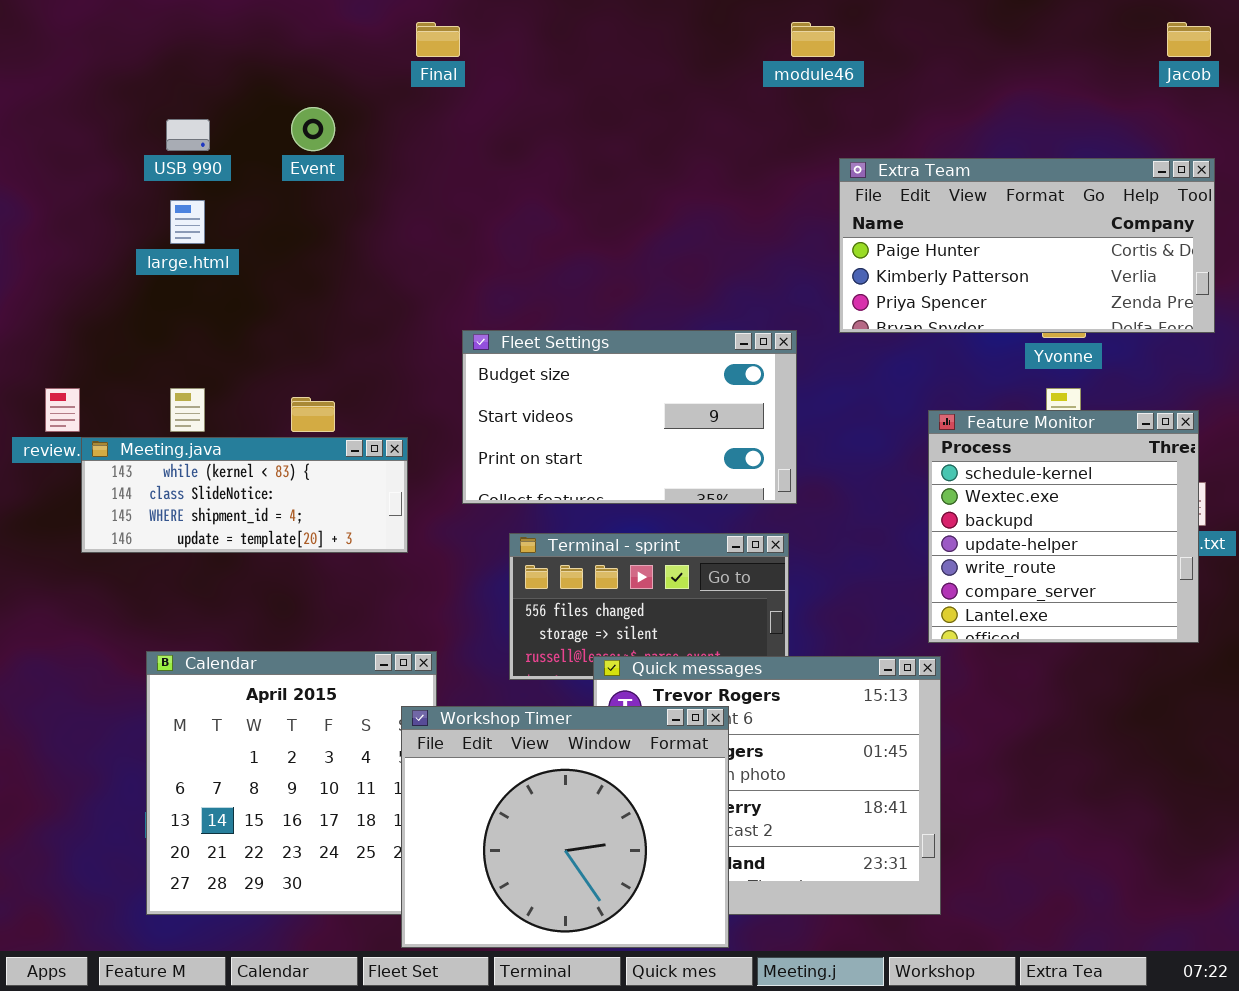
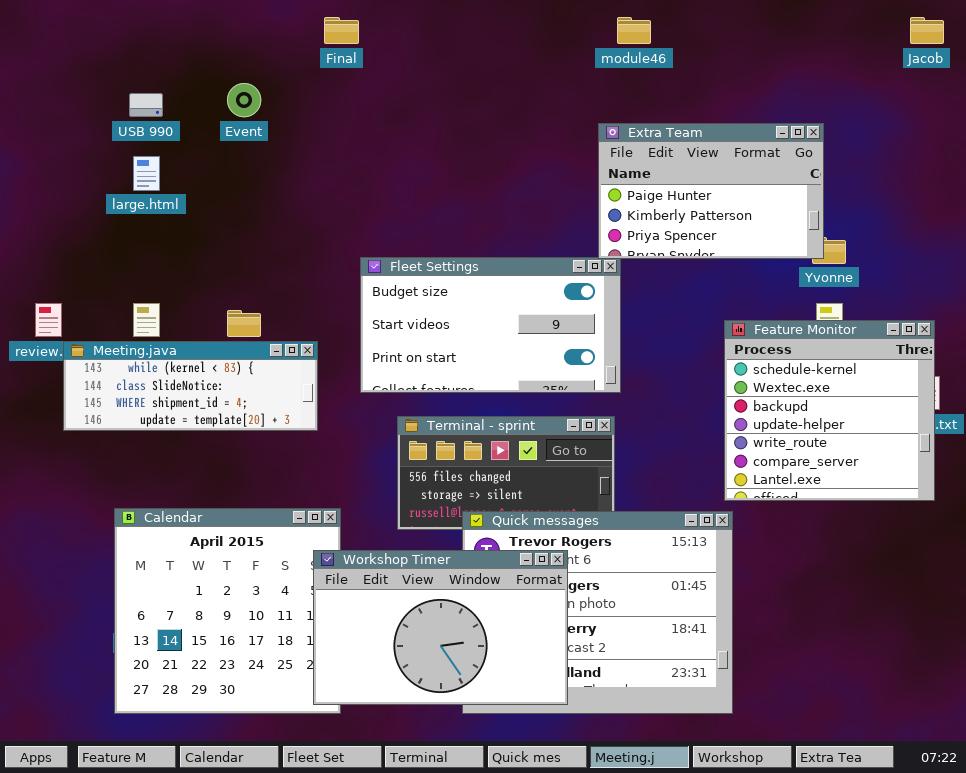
Extra Team: [839,158,1215,333] -> [598,123,824,259], moved, resized
Workshop Timer: [401,706,729,948] -> [313,550,568,705], resized

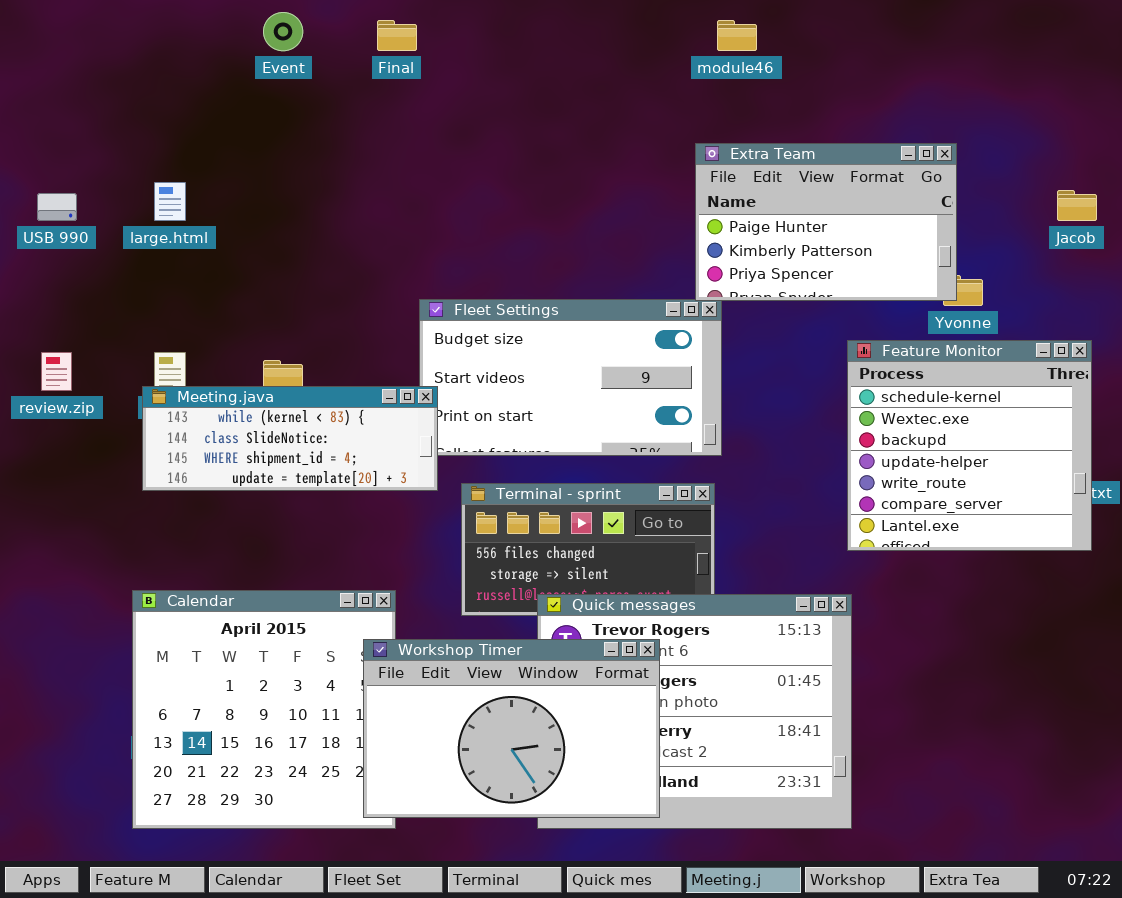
Jacob: [910,17,944,44] -> [1057,190,1097,221], moved
Event: [227,83,261,117] -> [263,12,303,51], moved
USB 990: [129,93,163,117] -> [37,193,77,221], moved
Feature Monitor: [724,320,935,501] -> [847,340,1092,551], moved
Meeting.java: [63,341,318,431] -> [142,386,438,491], moved

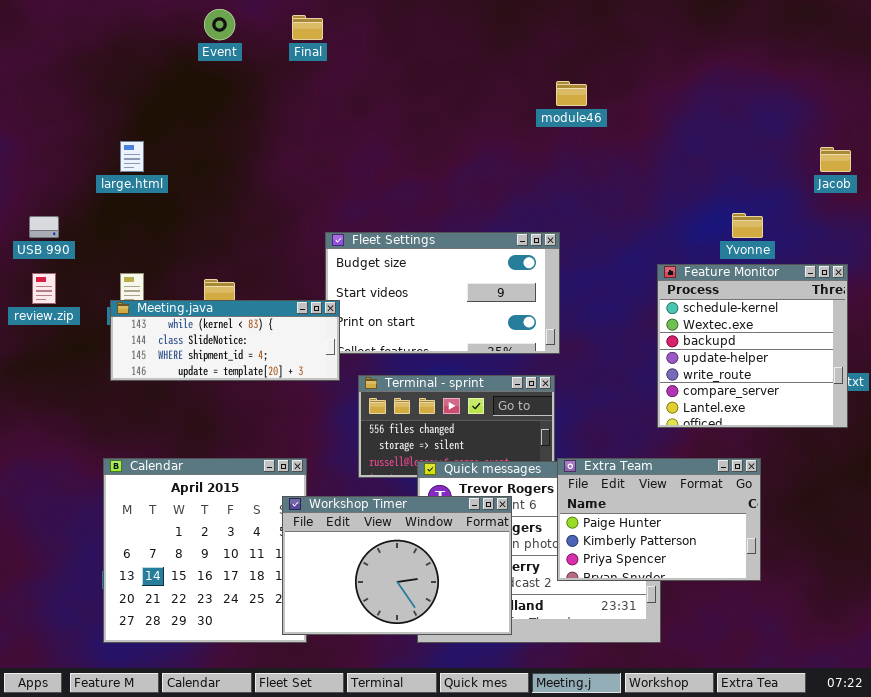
module46: [717,20,757,51] -> [556,81,587,106], moved
Extra Team: [695,143,957,301] -> [557,458,761,581], moved
USB 990: [37,193,77,221] -> [29,216,59,238], moved

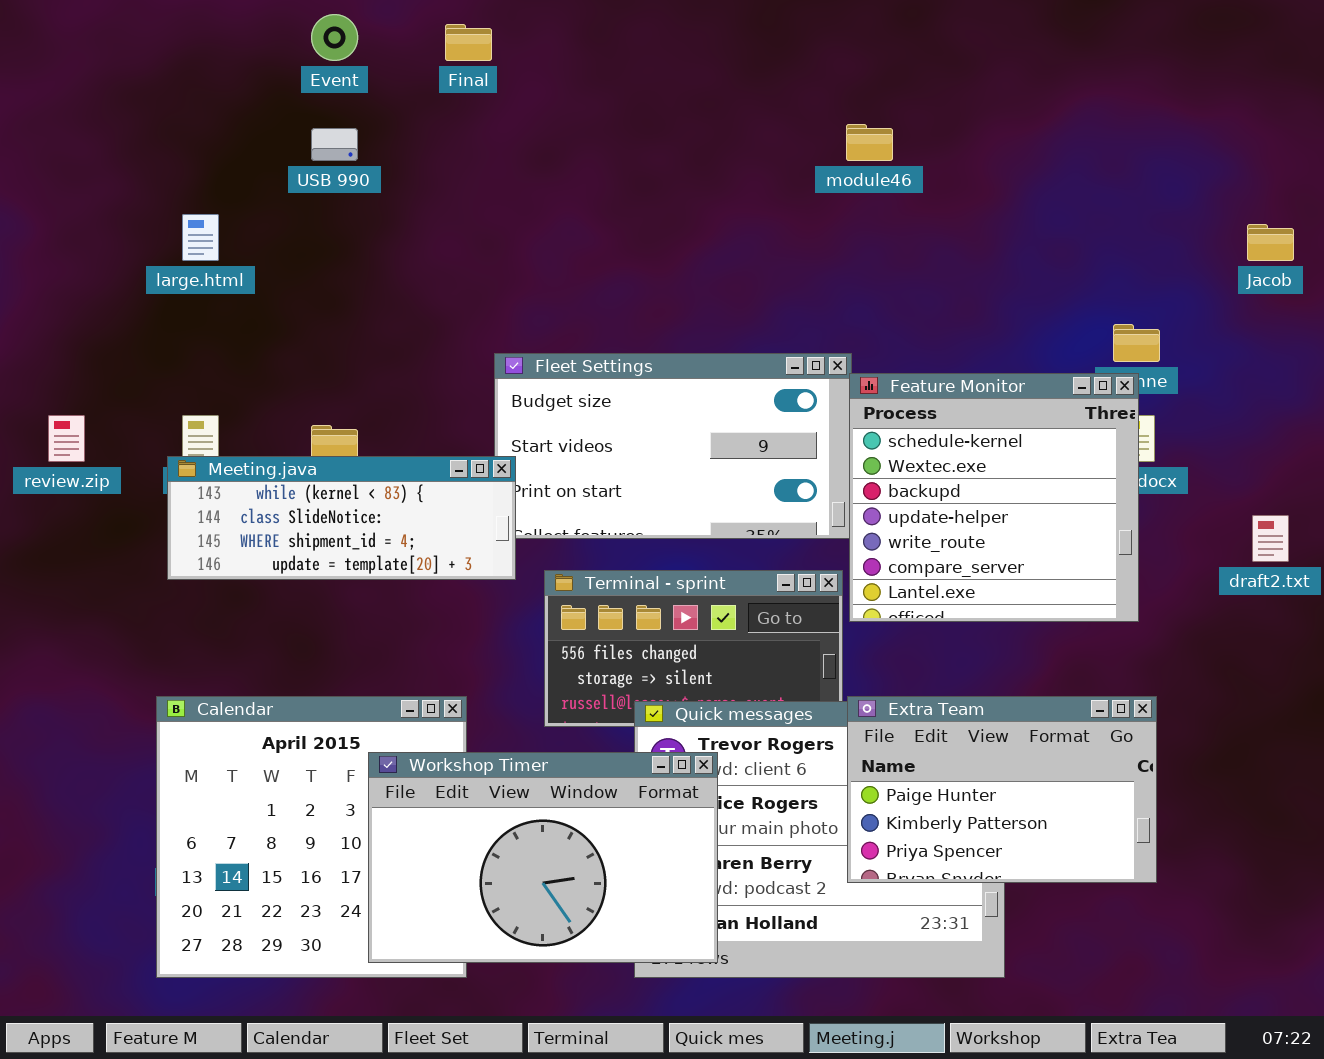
USB 990: [29,216,59,238] -> [311,128,358,161], moved
Feature Monitor: [657,264,848,428] -> [849,373,1139,622], moved
Workshop Timer: [282,496,512,635] -> [368,752,718,963], moved

